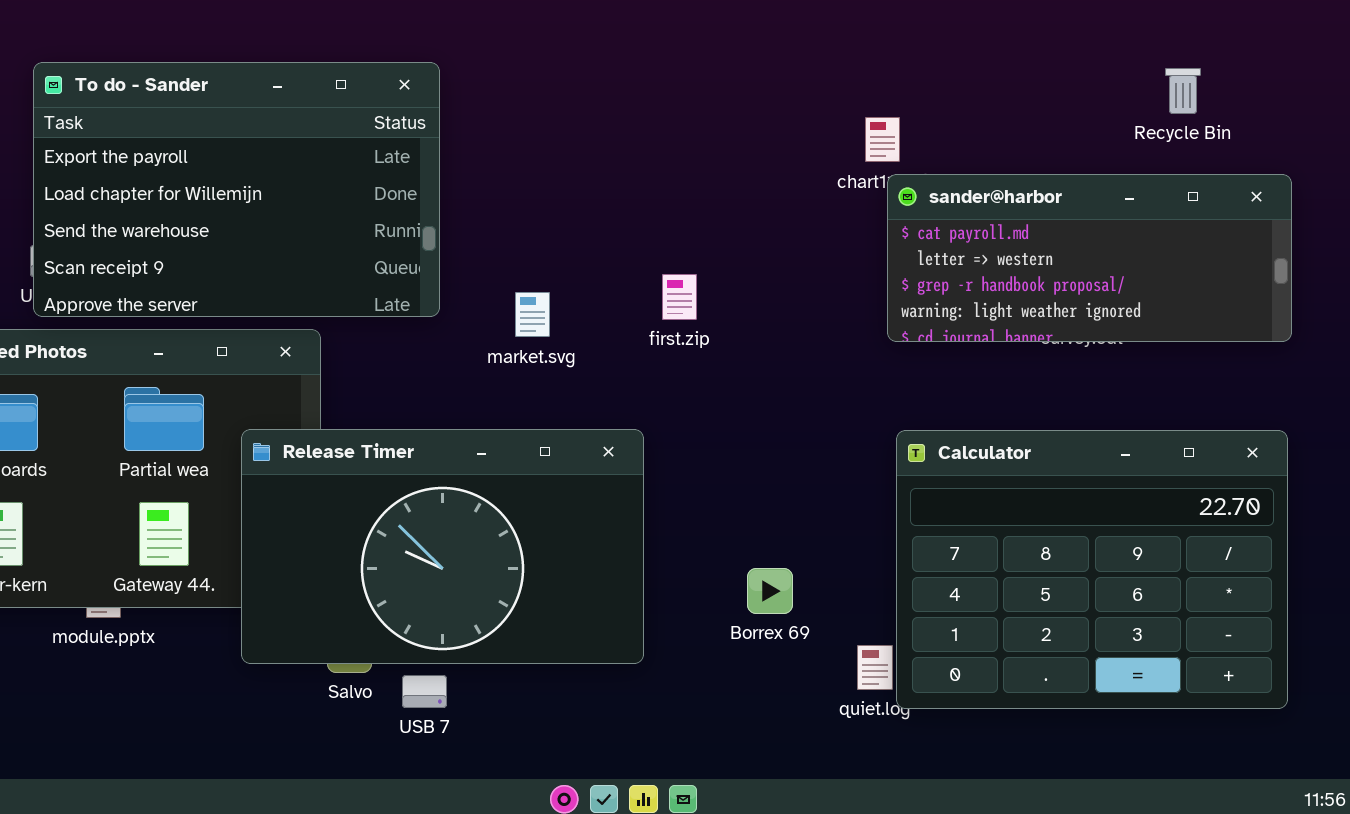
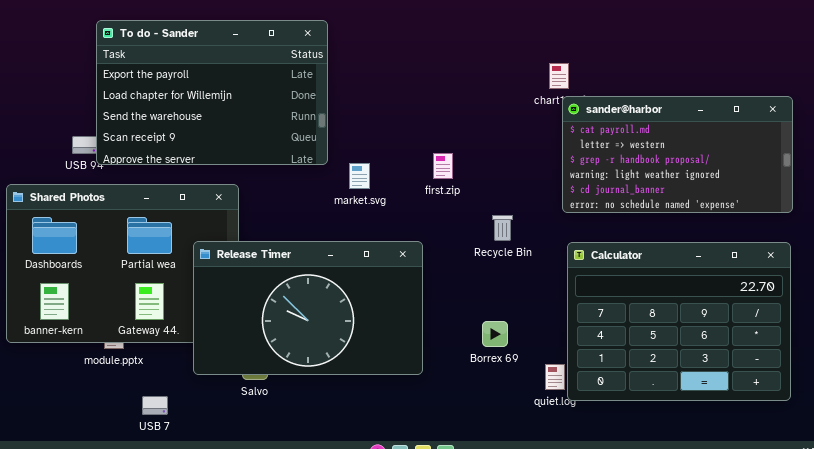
To do - Sander: [33,62,440,317] -> [96,20,328,165], moved
Recycle Bin: [1165,68,1201,114] -> [492,215,513,241], moved
sander@harbor: [887,174,1292,342] -> [562,96,793,213], resized
USB 7: [402,675,447,708] -> [142,396,168,415], moved

